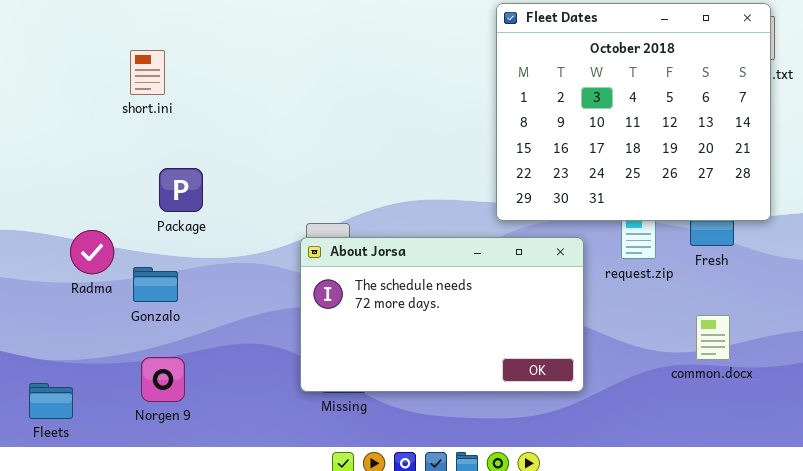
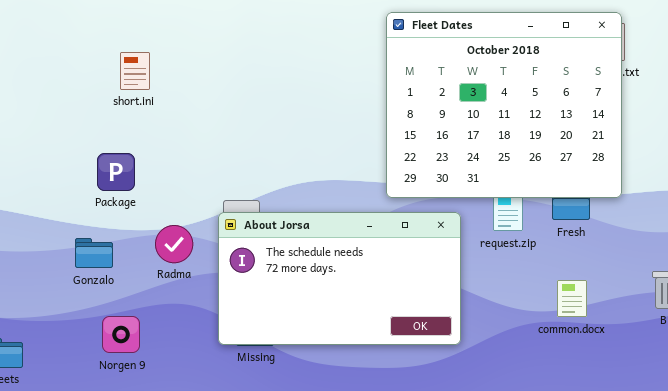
short.ini: [130,50,165,95] -> [120,52,150,90], moved
Radma: [70,230,114,274] -> [155,225,193,263], moved
Norgen 9: [141,357,185,402] -> [102,316,140,353], moved

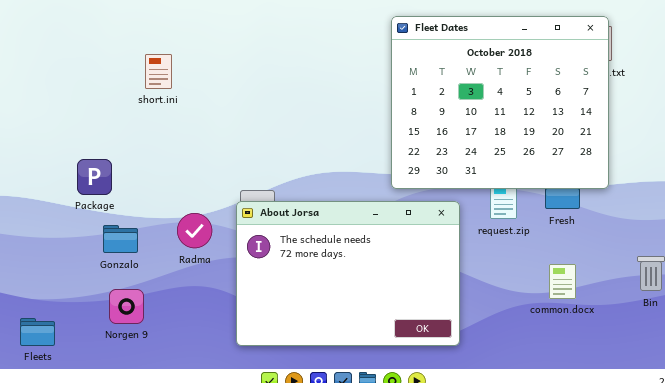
Package: [97,153,135,191] -> [77,159,112,195], moved
About Jorsa: [218,212,461,345] -> [236,201,460,346], resized
Norgen 9: [102,316,140,353] -> [109,289,144,324], moved

